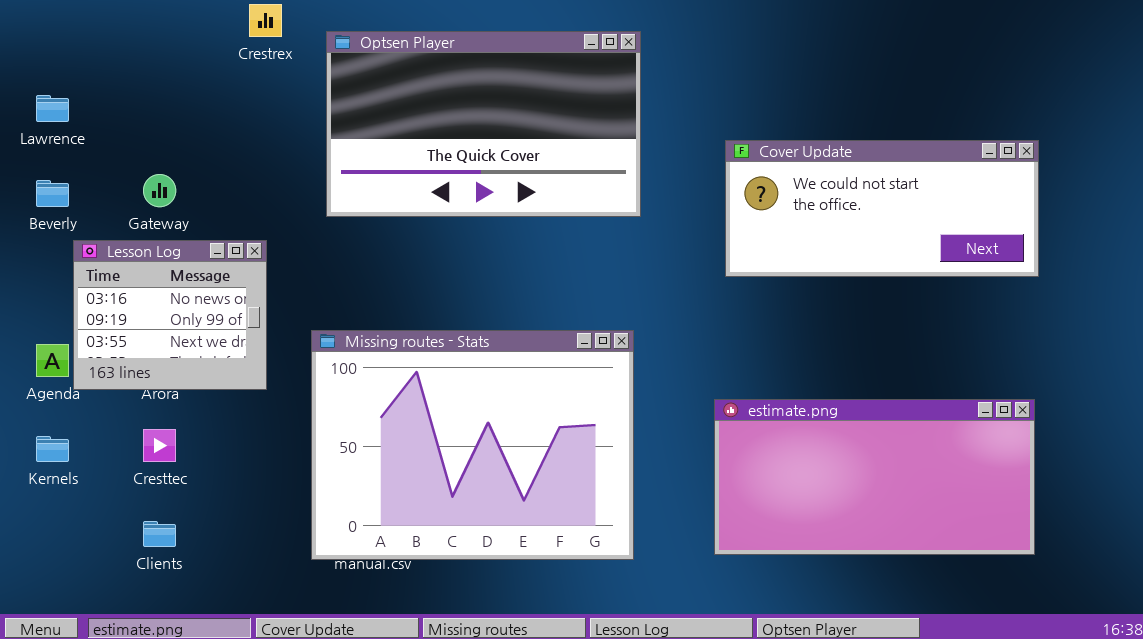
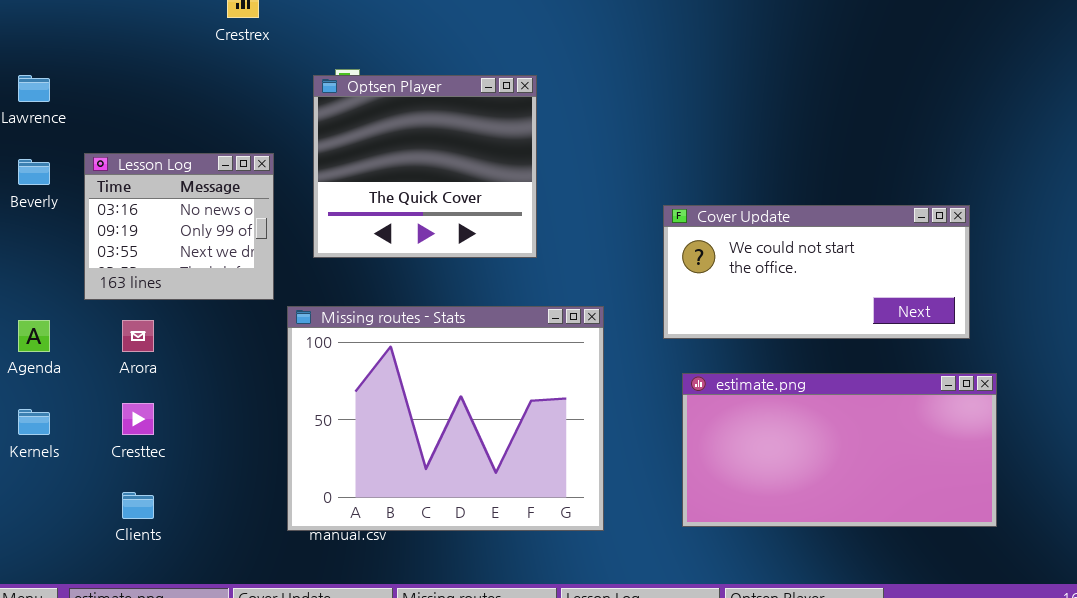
Optsen Player: [326,31,641,217] -> [313,75,537,258], moved, resized
Cover Update: [725,140,1039,277] -> [663,205,970,339], moved
Lesson Log: [73,240,267,390] -> [84,153,274,300], moved

